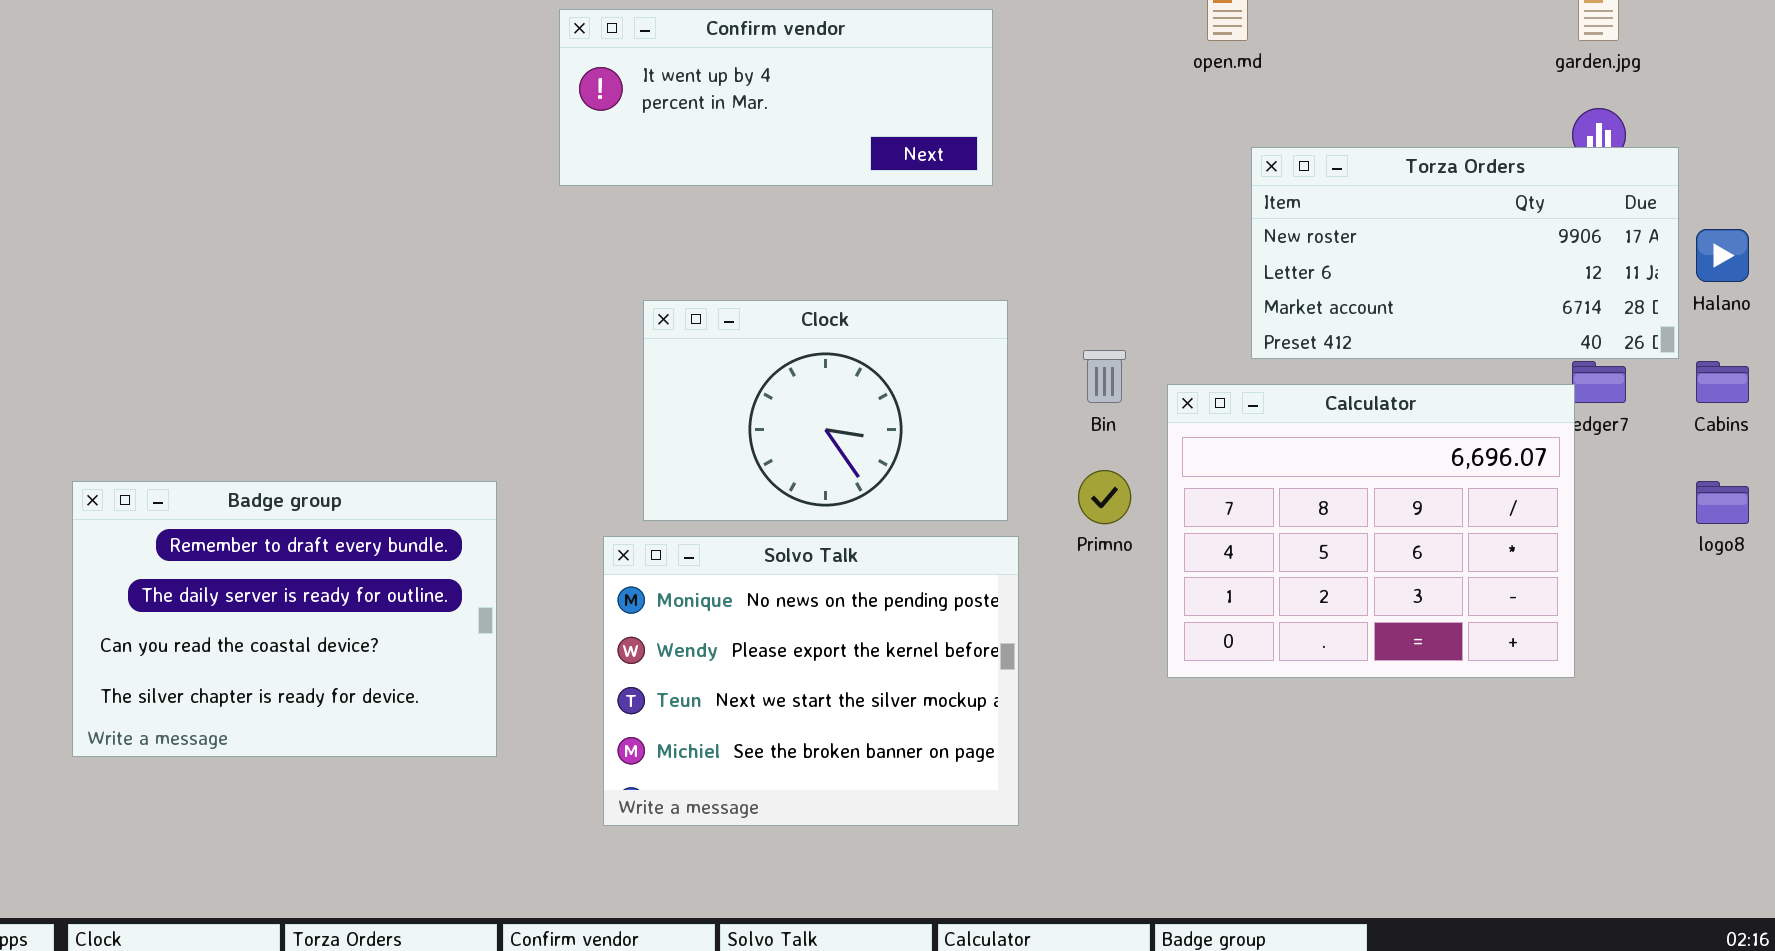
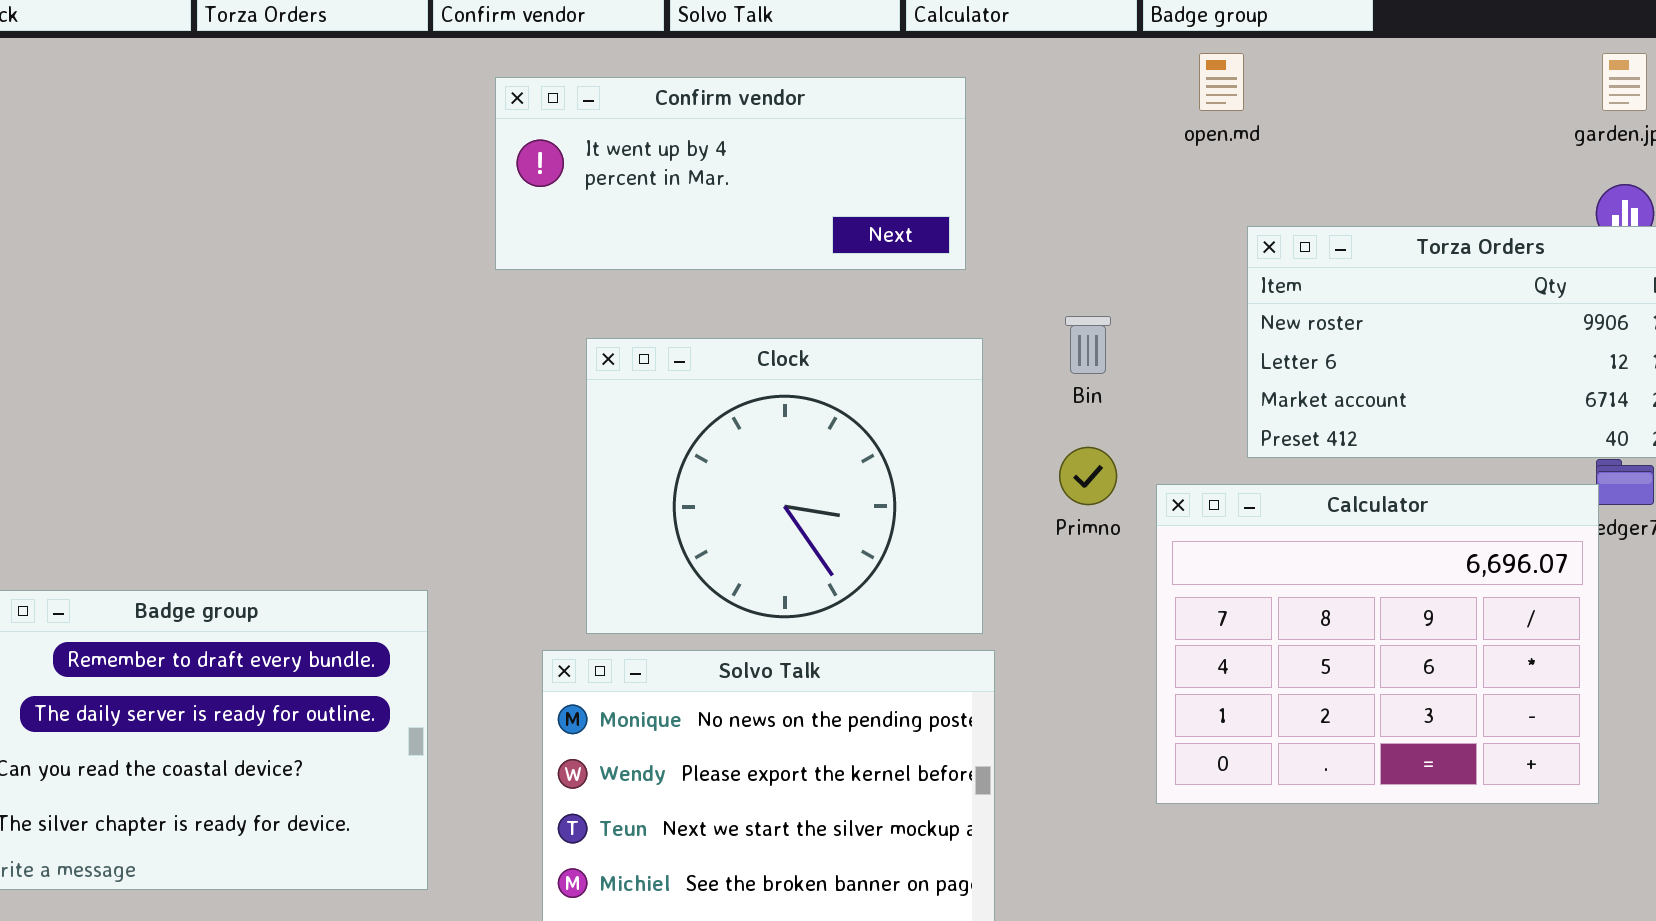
Clock: [643,300,1008,521] -> [586,338,983,634], resized
Bin: [1083,350,1126,403] -> [1065,316,1111,374], moved
Primno: [1078,470,1131,524] -> [1059,447,1117,505], moved

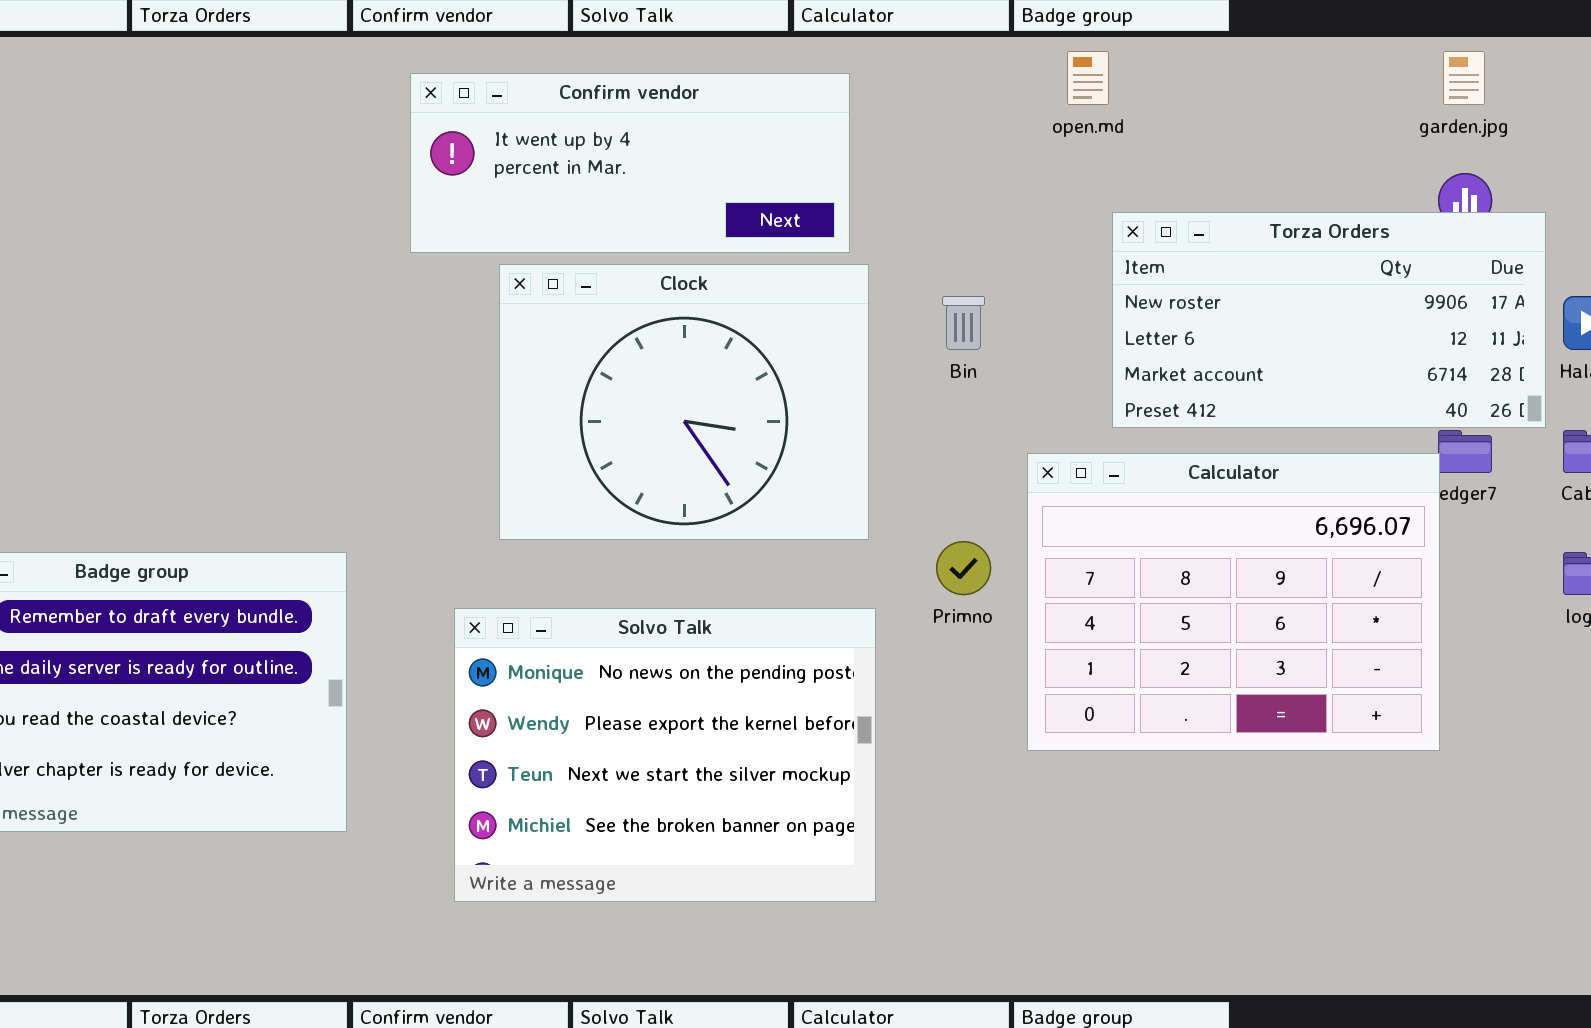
Clock: [586,338,983,634] -> [499,264,869,540], moved
Primno: [1059,447,1117,505] -> [936,541,991,595], moved

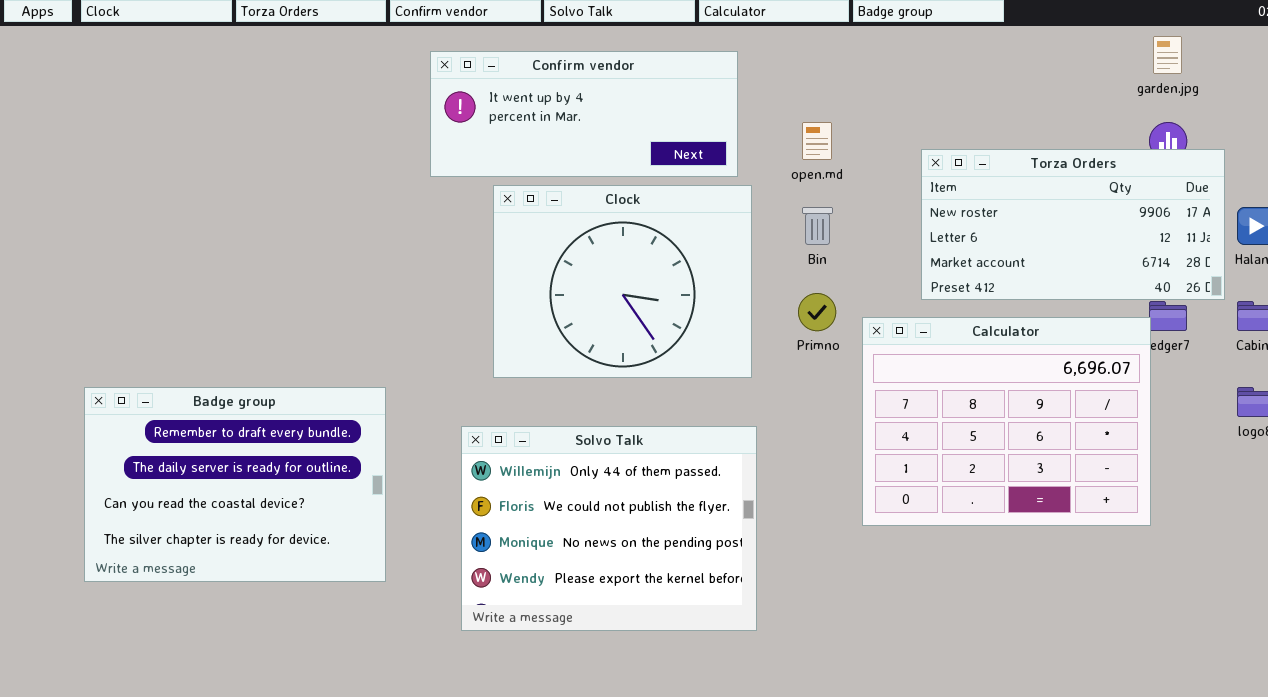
open.md: [1067,51,1109,105] -> [802,122,832,160], moved
Primno: [936,541,991,595] -> [798,293,836,331], moved
Solvo Talk: [454,608,876,902] -> [461,426,757,631], scrolled up 2 rows

